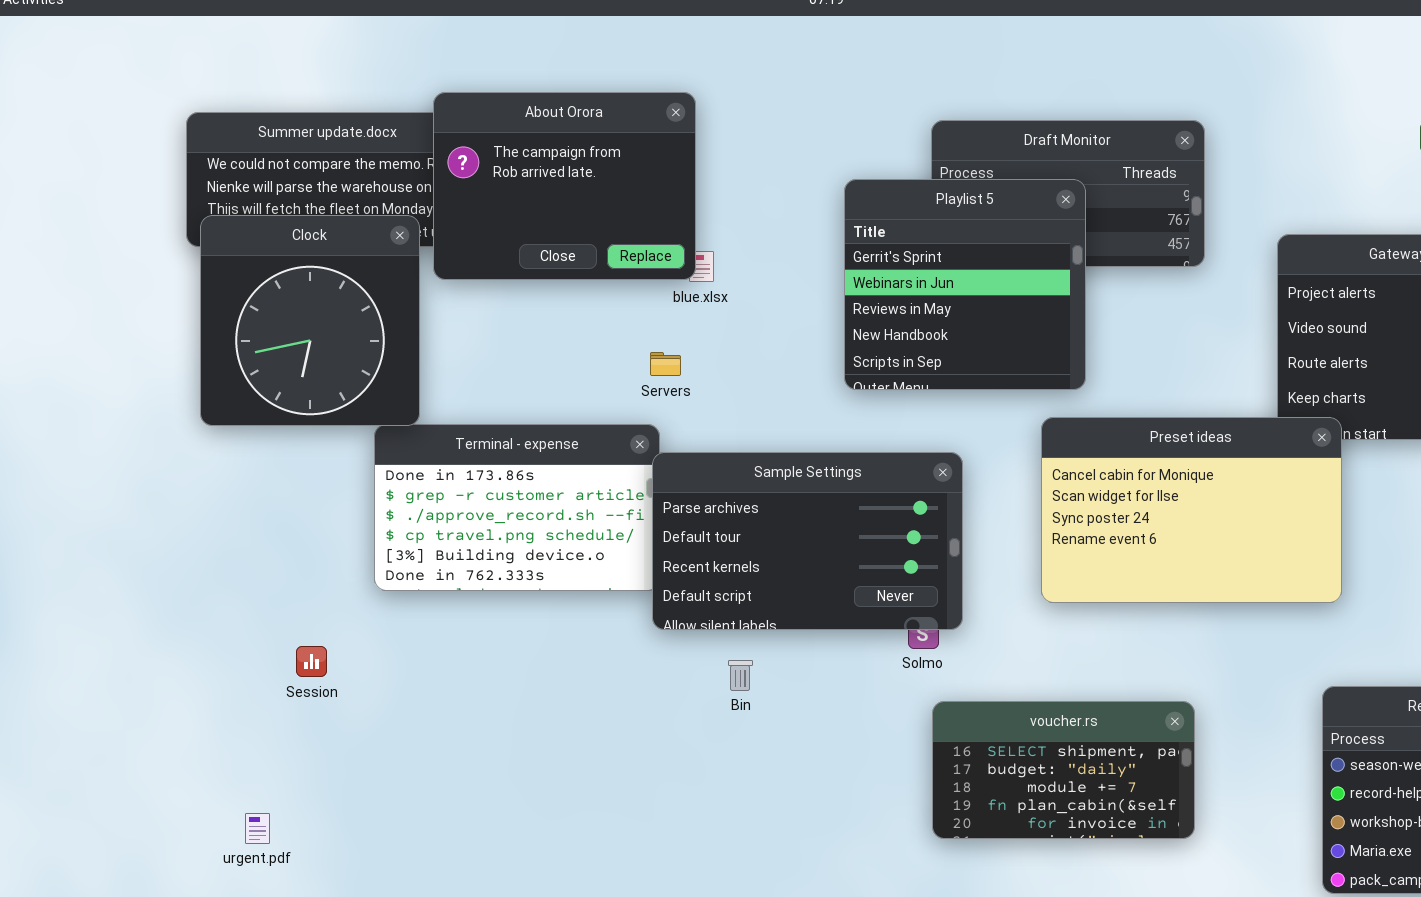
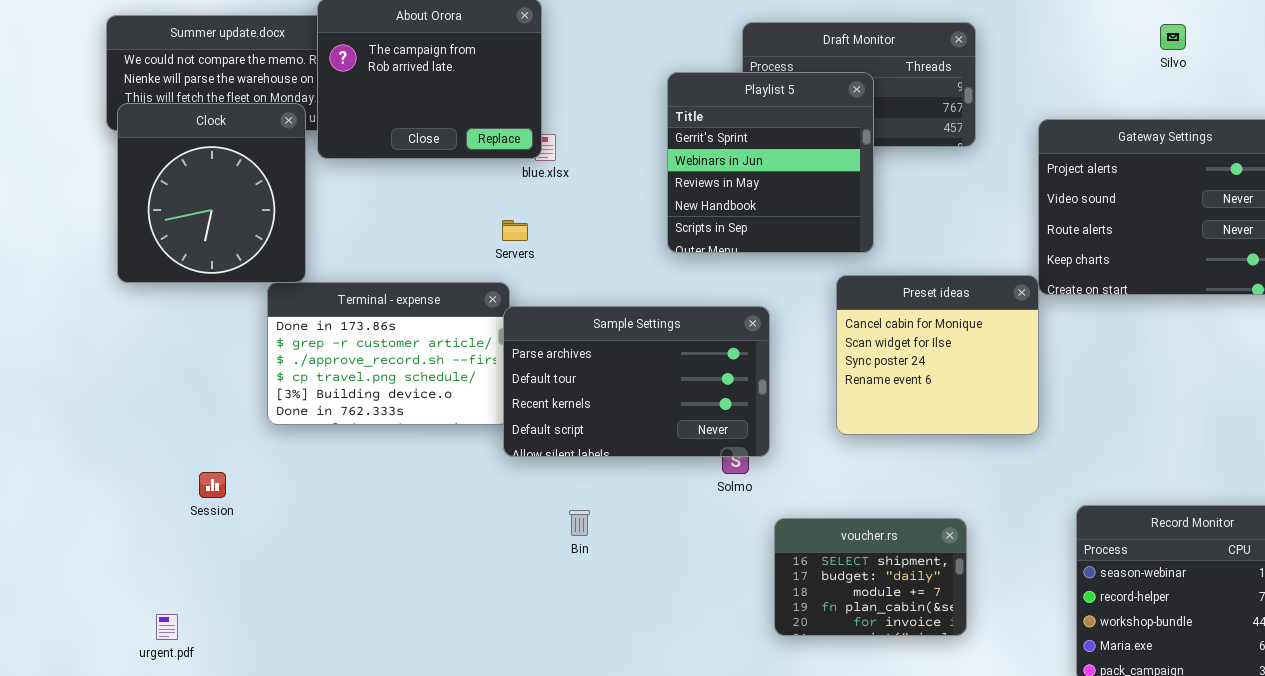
Preset ideas: [1041,417,1342,603] -> [836,275,1039,435], resized
Bin: [728,660,753,691] -> [569,510,590,536], moved
voucher.rs: [932,701,1195,839] -> [774,518,967,636], resized

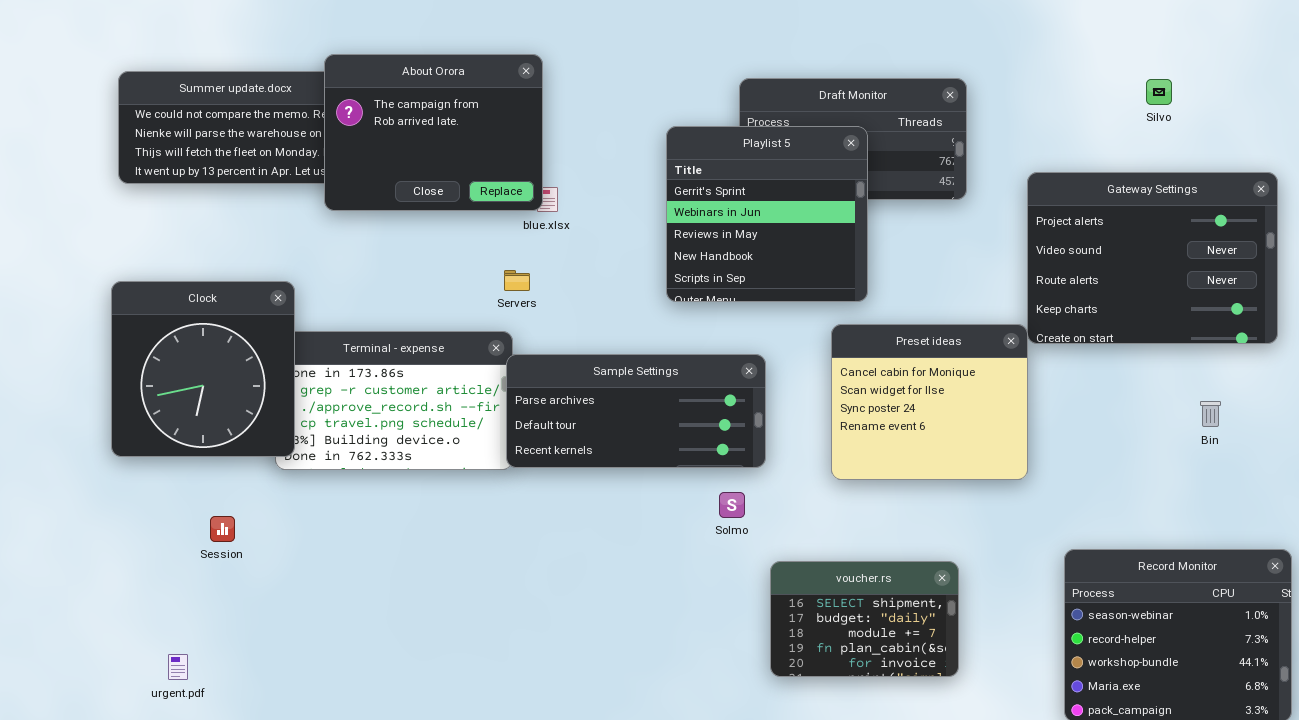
Clock: [117,103,306,283] -> [111,281,295,457], moved
Sample Settings: [503,306,770,457] -> [506,354,766,468], resized
Bin: [569,510,590,536] -> [1200,401,1221,427], moved

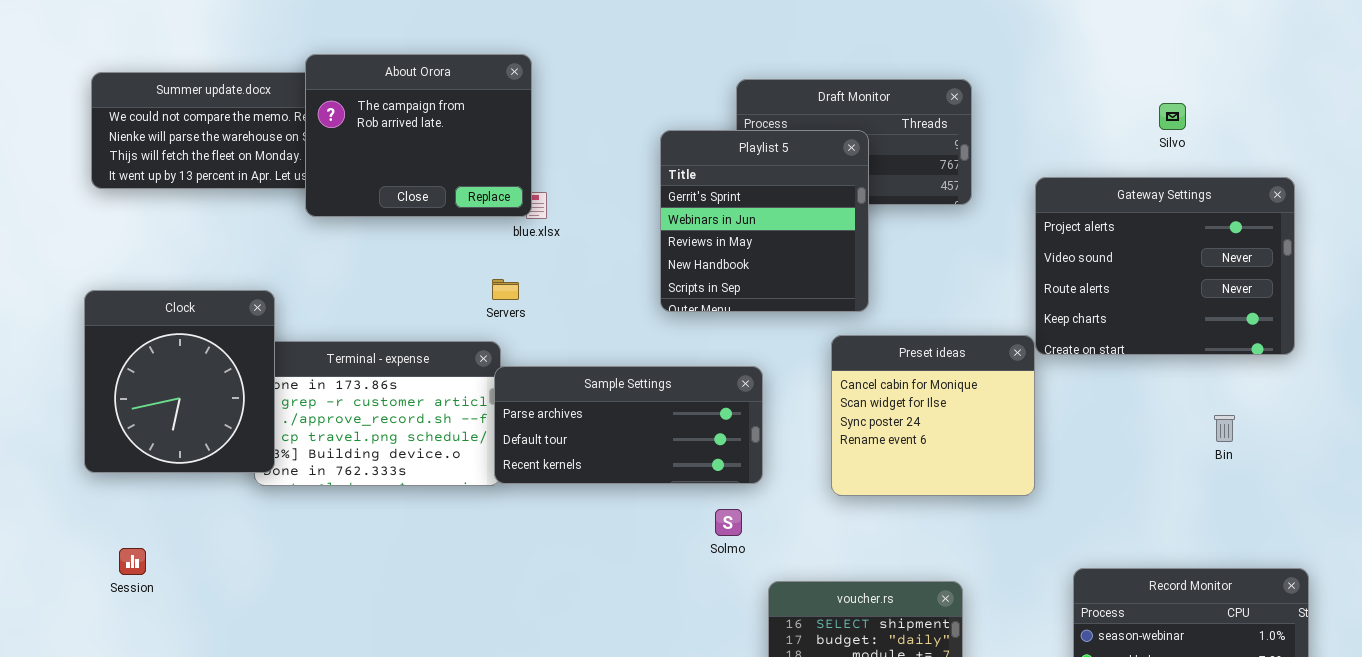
Silvo: [1146,79,1172,105] -> [1159,103,1186,130], moved
Session: [210,516,235,542] -> [119,548,146,575], moved

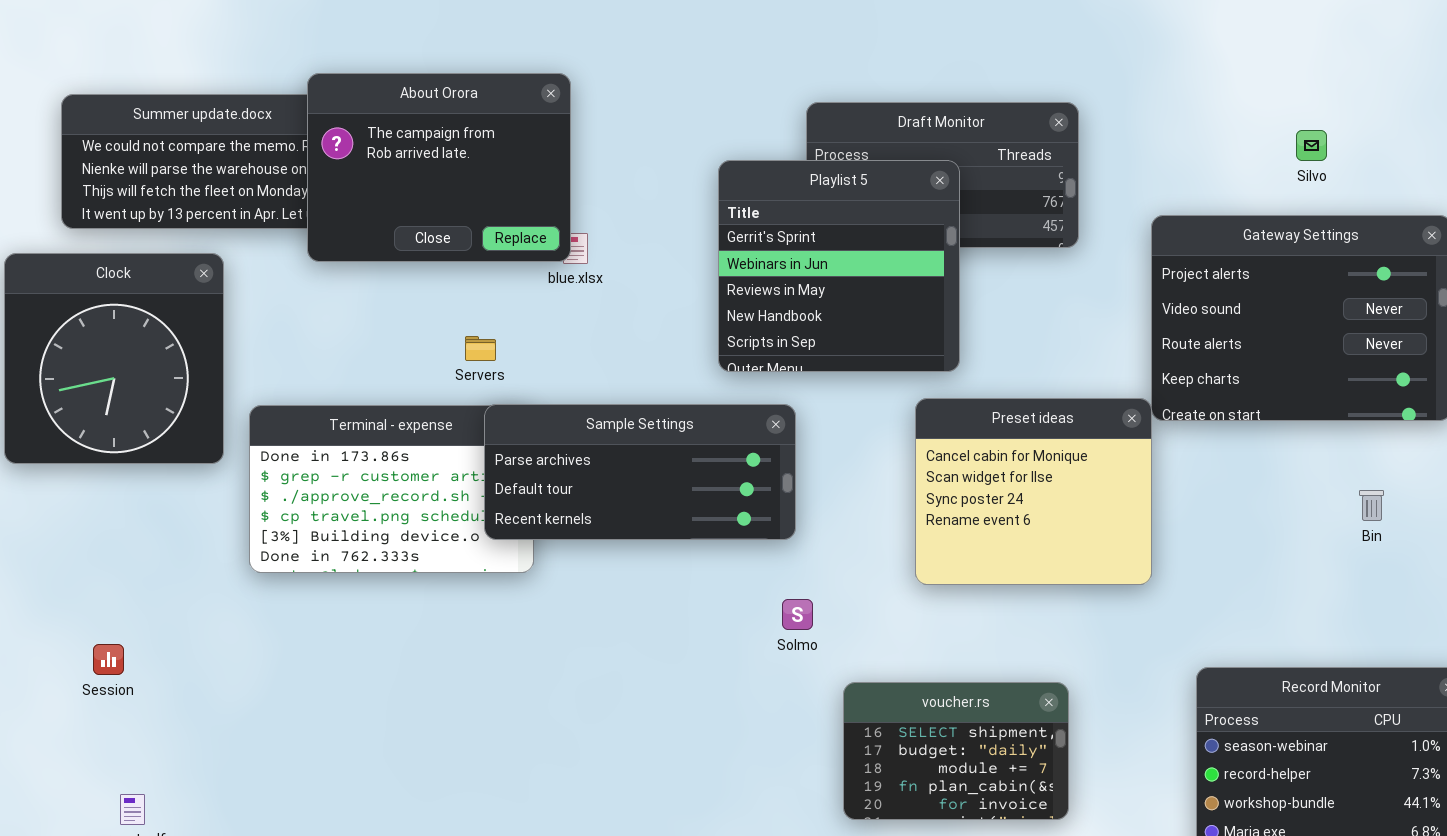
Servers: [492,279,519,300] -> [465,336,496,361], moved
Clock: [84,290,275,473] -> [4,253,224,464], moved
Sample Settings: [494,366,763,484] -> [484,404,796,540], moved

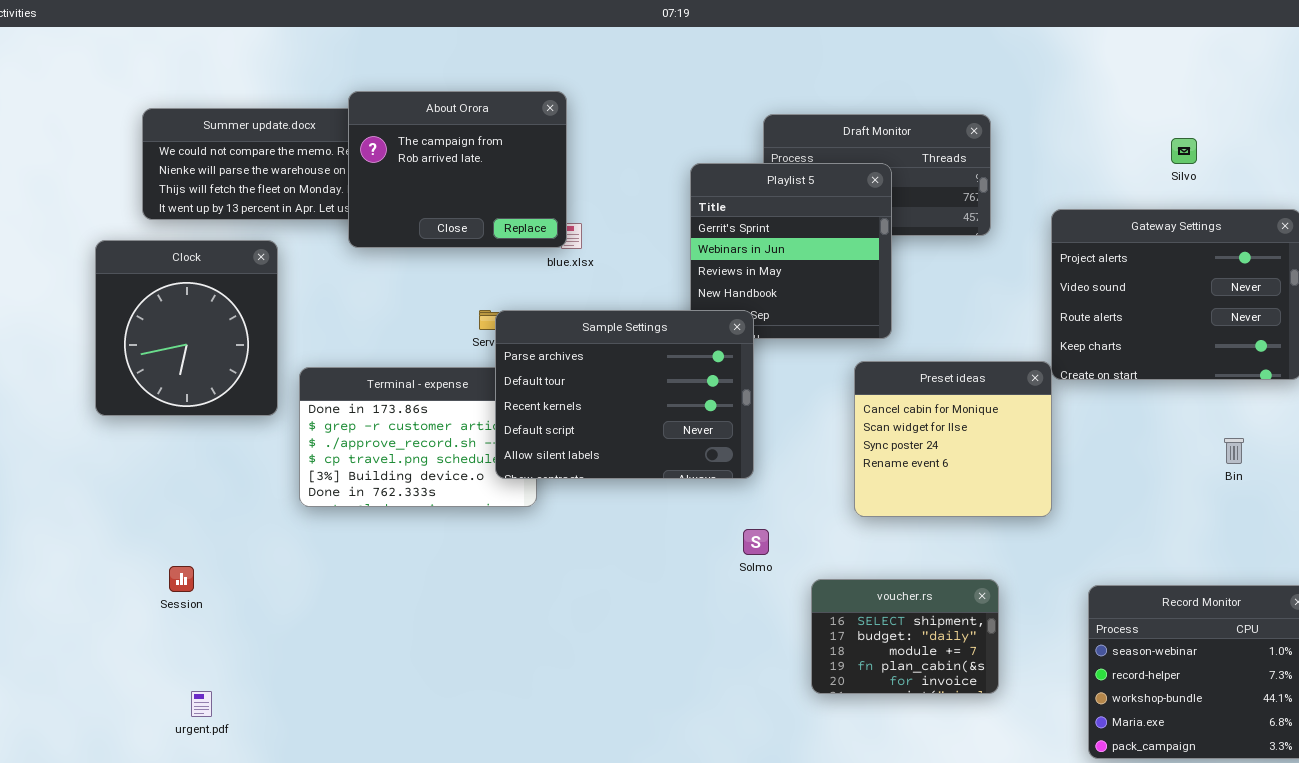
Sample Settings: [484,404,796,540] -> [495,310,754,479], resized
voucher.rs: [843,682,1069,820] -> [811,579,999,694], moved

